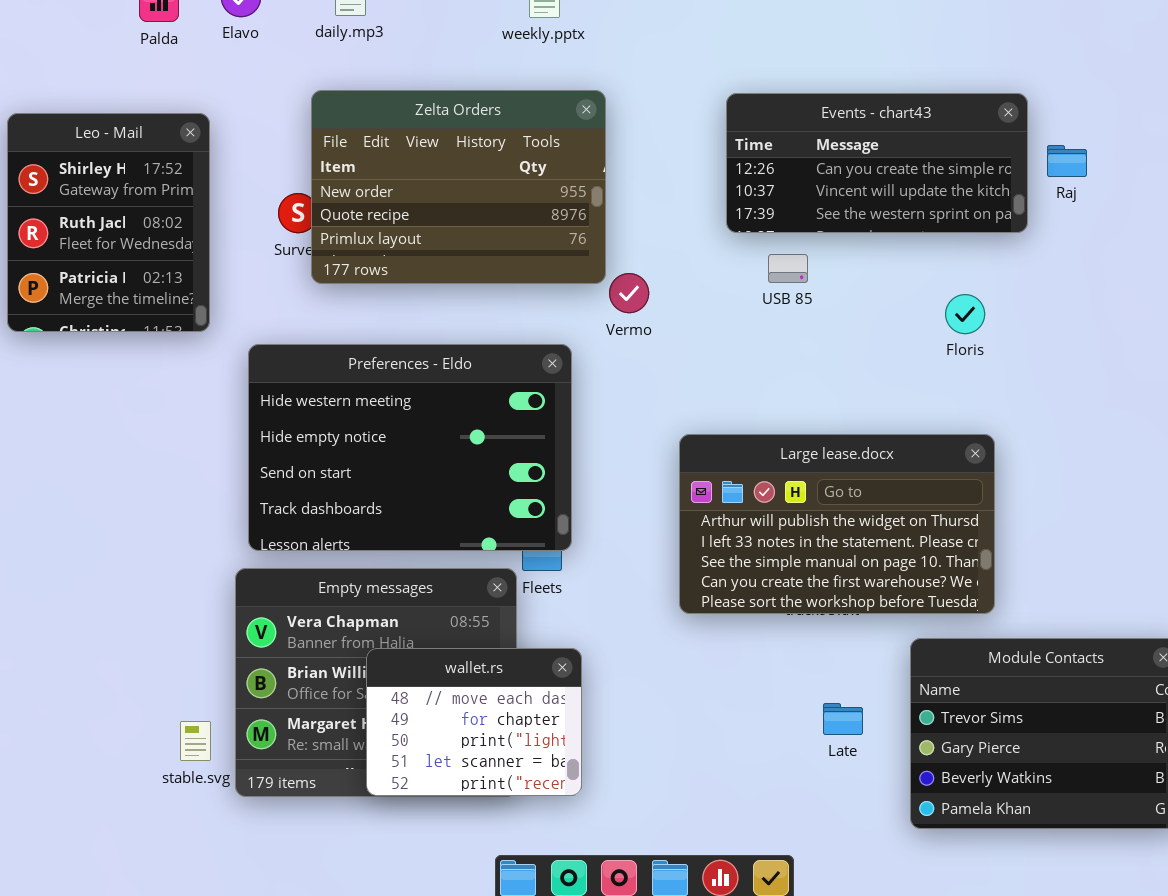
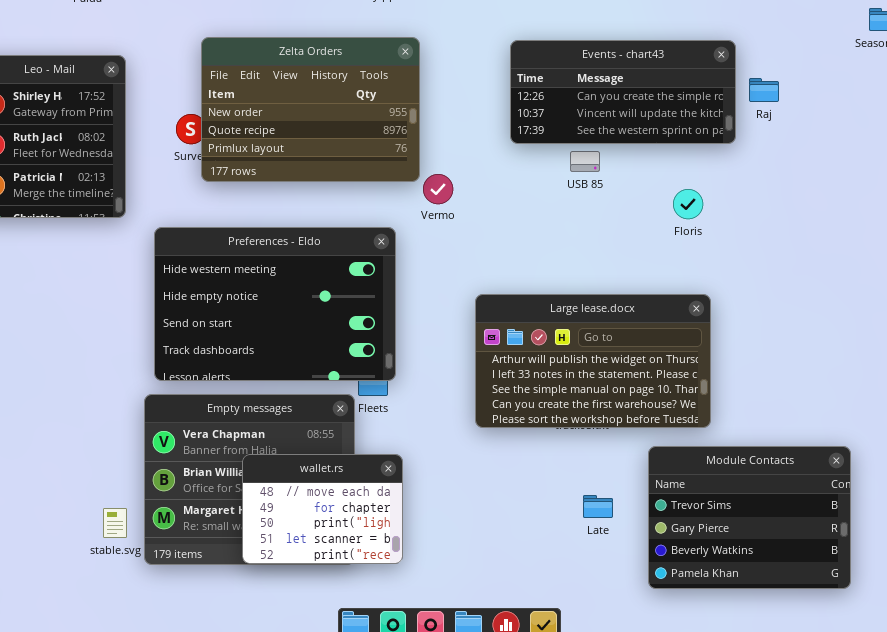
USB 85: [768,254,808,283] -> [570,151,600,172], moved

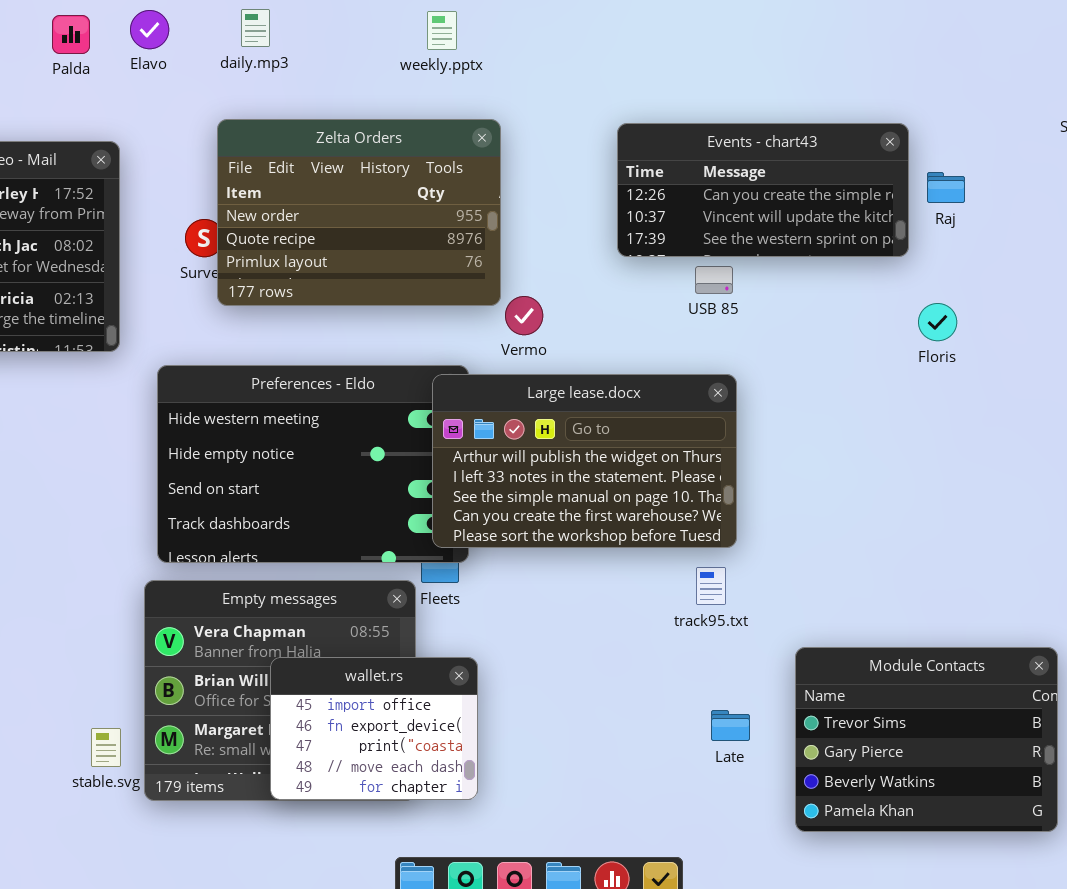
Floris: [673,189,703,219] -> [918,303,957,341], moved
Large lease.docx: [475,294,711,428] -> [432,374,737,548], moved
wallet.rs: [242,454,403,564] -> [270,657,478,800], scrolled up 3 rows

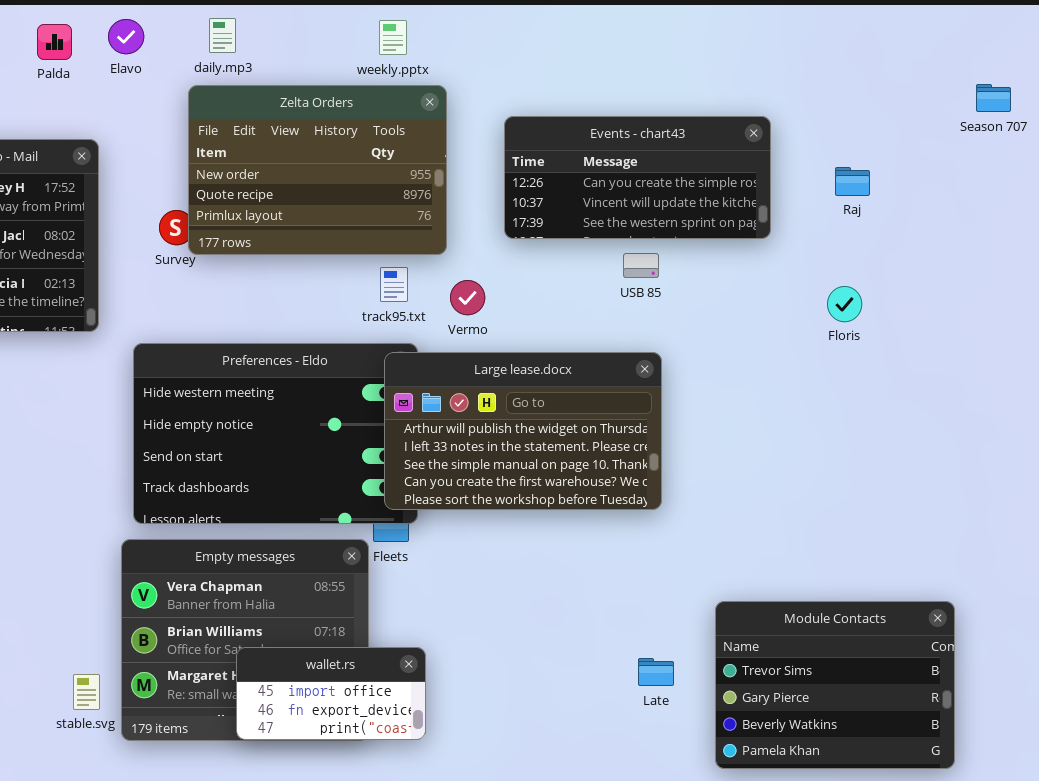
Zelta Orders: [217,119,501,306] -> [188,85,447,255], moved
Events - chart43: [617,123,909,257] -> [504,116,771,239], moved
track95.txt: [696,567,726,605] -> [380,267,408,302], moved
wallet.rs: [270,657,478,800] -> [236,647,426,740], resized

